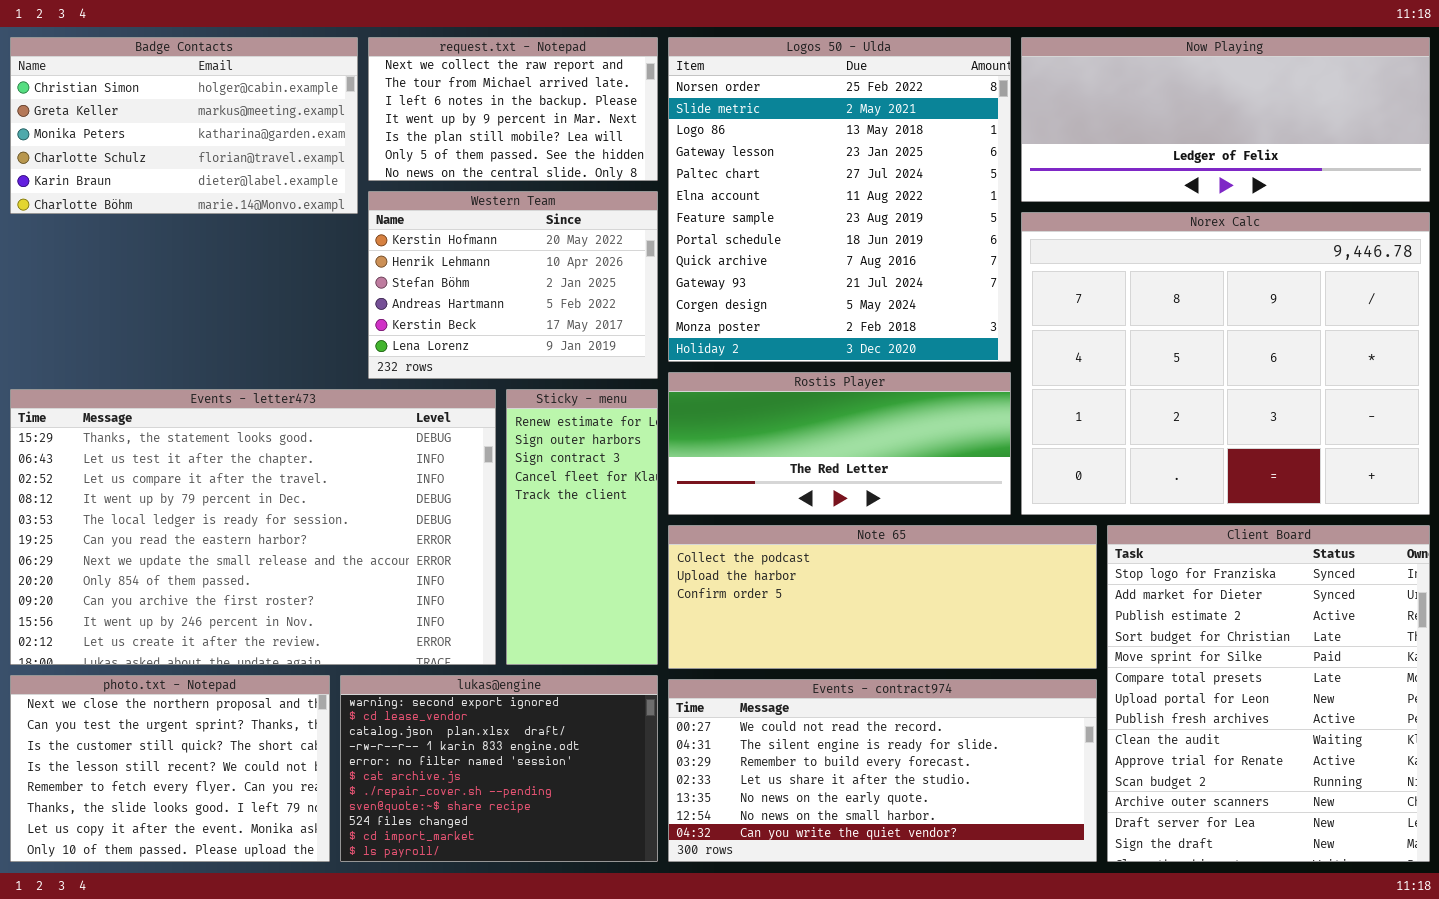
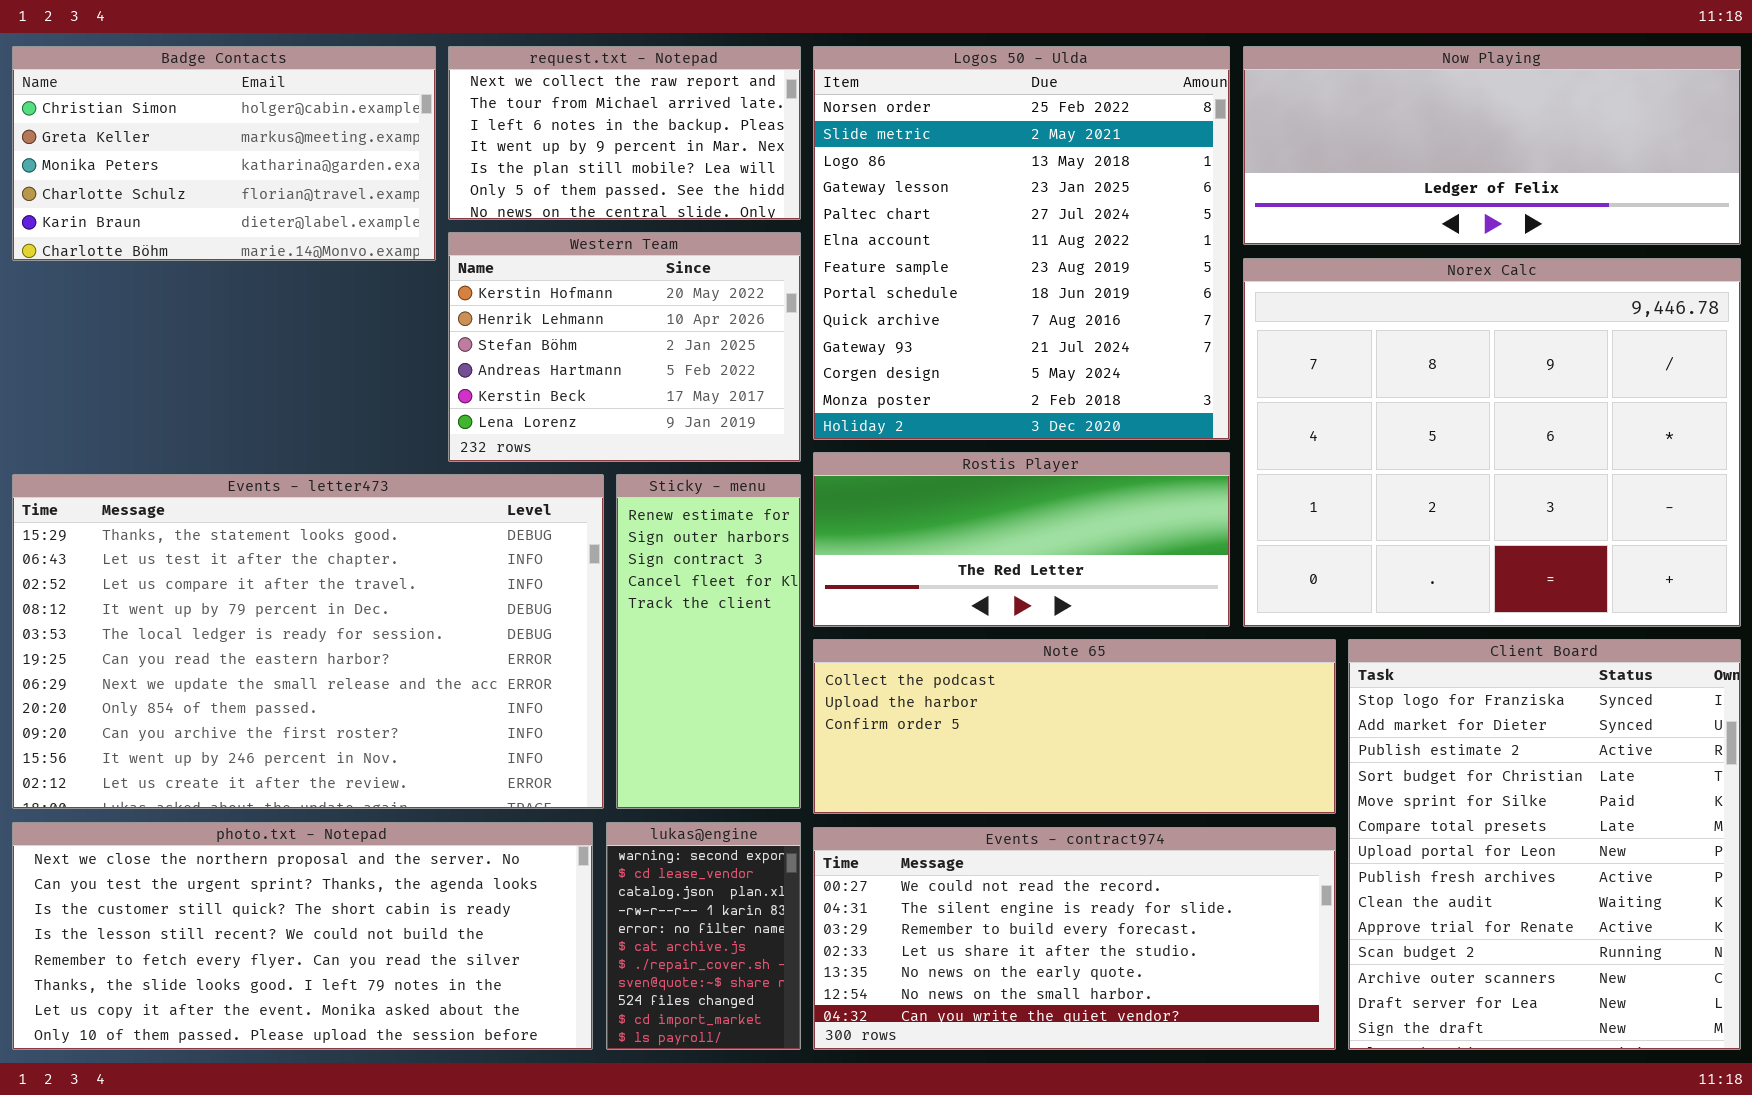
photo.txt - Notepad: [10,675,330,862] -> [12,822,593,1050], resized
lukas@engine: [340,675,658,862] -> [606,822,801,1050], resized

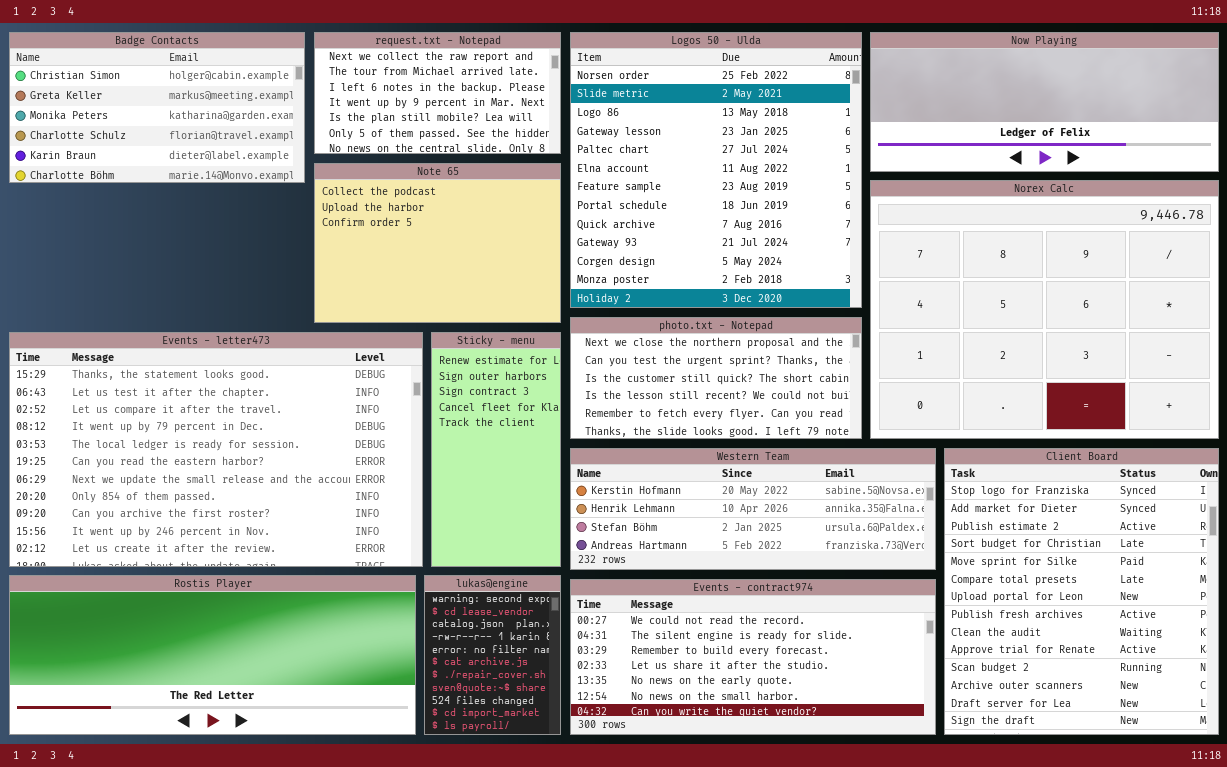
Western Team: [448,232,801,462] -> [570,448,936,570], moved, resized
Rostis Player: [813,452,1230,627] -> [9,575,416,735], moved, resized
Note 65: [813,639,1336,814] -> [314,163,561,323], moved, resized
photo.txt - Notepad: [12,822,593,1050] -> [570,317,862,439], moved, resized

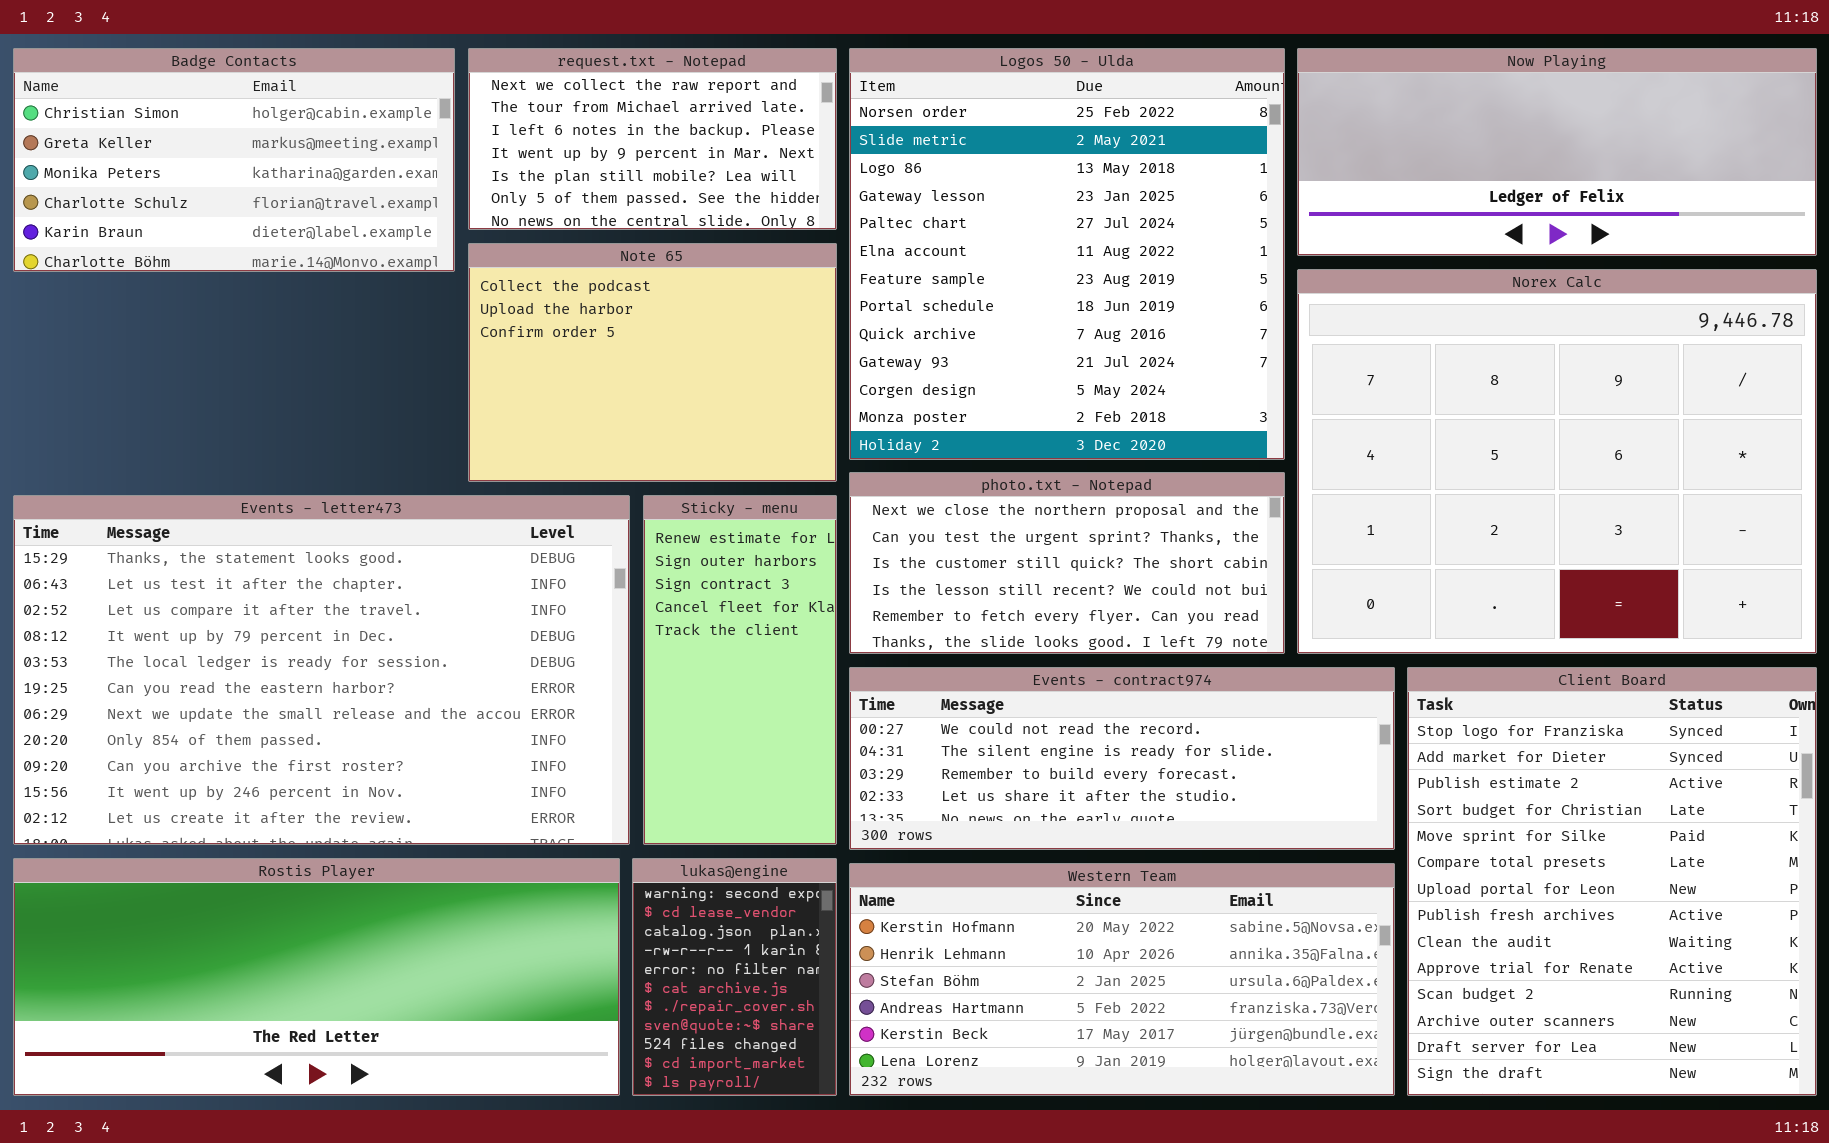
Western Team: [570,448,936,570] -> [849,863,1395,1096], moved, resized
Events - contract974: [570,579,936,735] -> [849,667,1395,850], moved, resized

